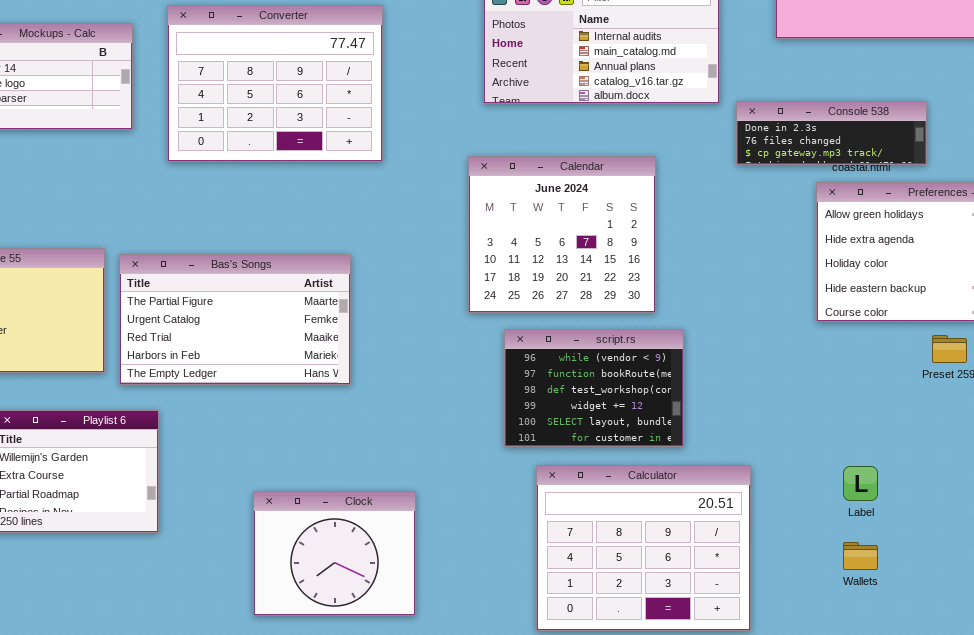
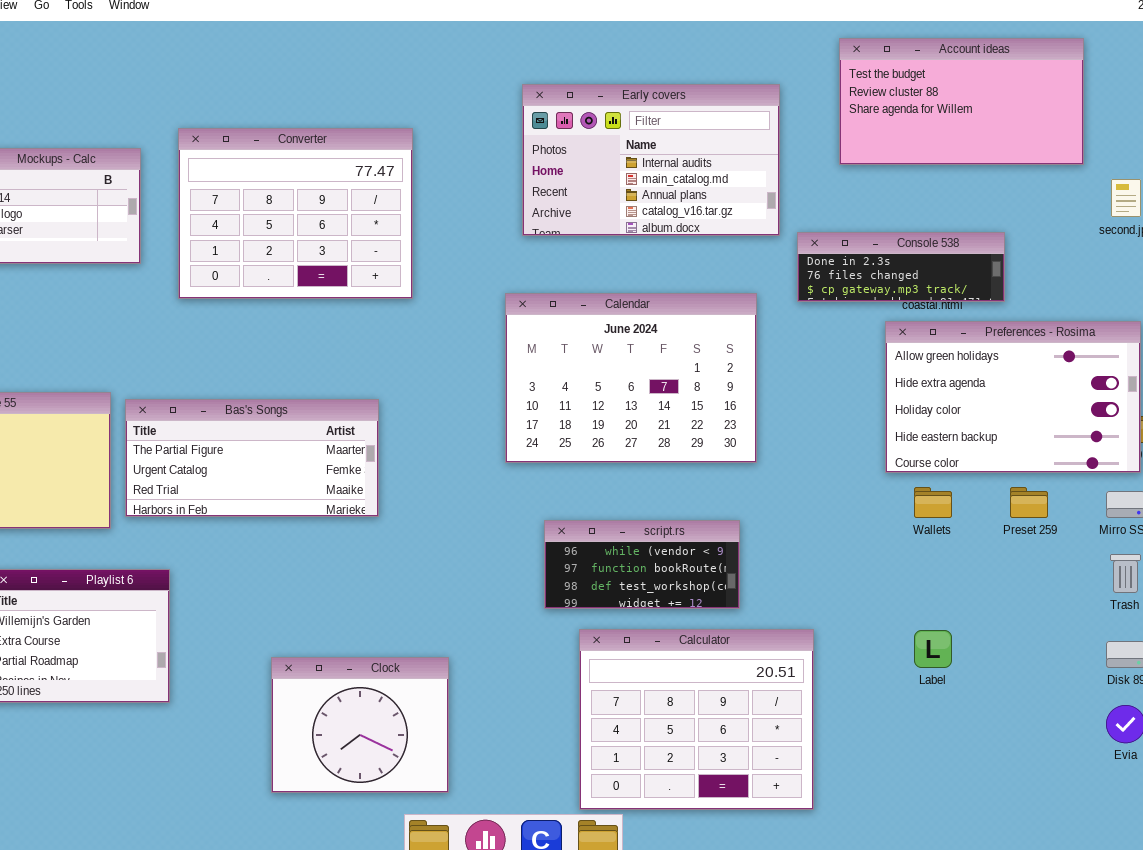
Calendar: [468,156,656,313] -> [505,293,757,463], resized
Bas's Songs: [119,254,351,385] -> [125,399,379,517], resized
script.rs: [504,329,684,447] -> [544,520,740,609], resized
Wallets: [843,542,878,570] -> [914,487,952,518], moved

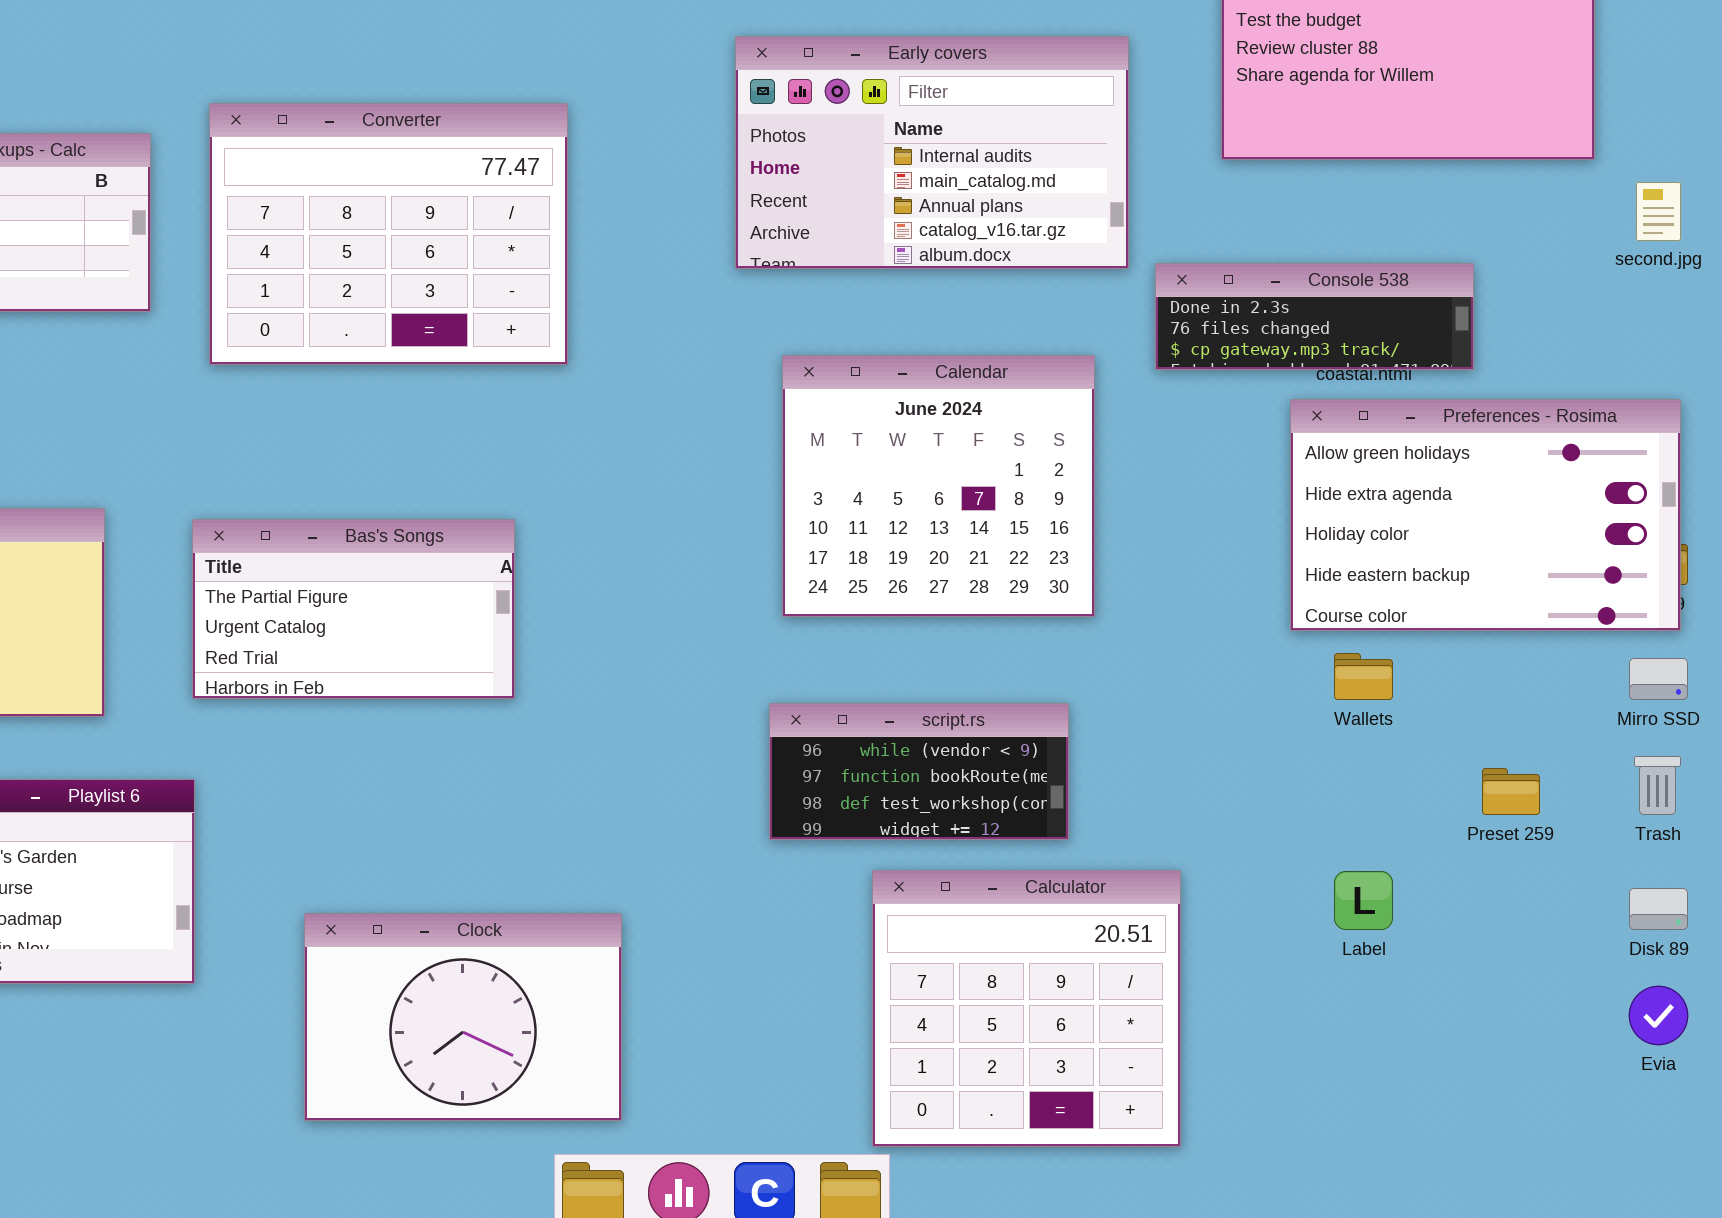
Calendar: [505,293,757,463] -> [782,355,1095,617], resized
Bas's Songs: [125,399,379,517] -> [192,519,515,699], resized
Preset 259: [1010,487,1048,518] -> [1482,768,1540,815], moved
Calculator: [579,629,814,810] -> [872,870,1181,1147], resized
Clock: [271,657,449,793] -> [304,913,622,1121], resized

